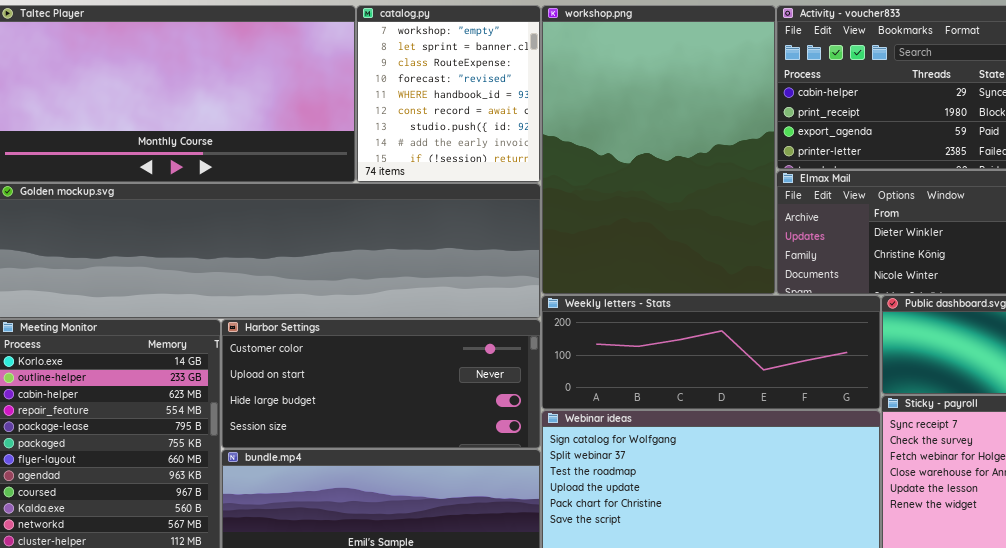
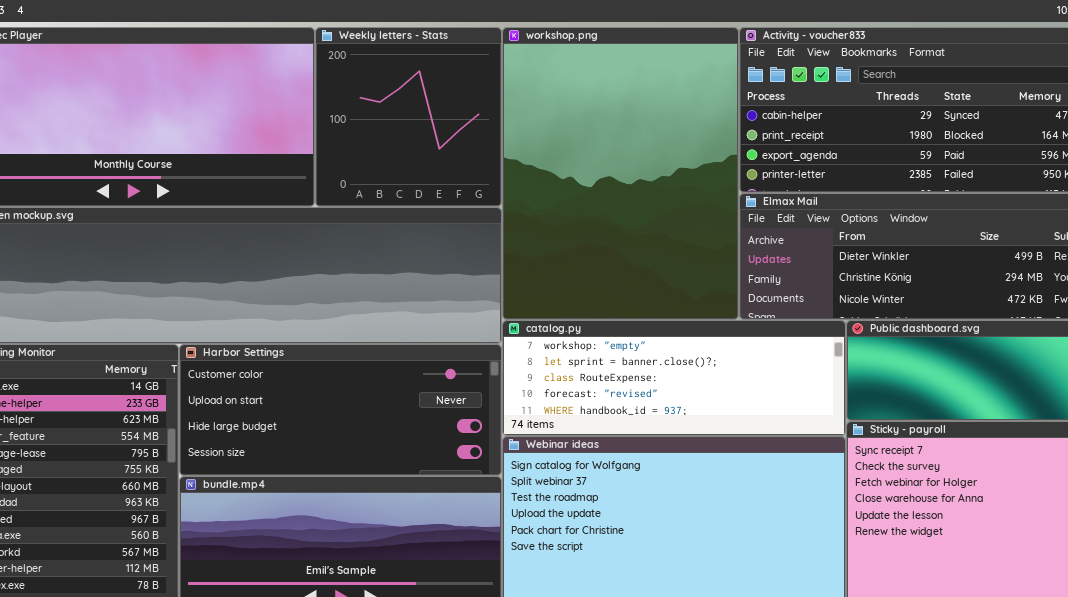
catalog.py: [356,5,541,183] -> [502,320,846,436], moved, resized
Weekly letters - Stats: [541,295,881,410] -> [315,27,502,207], moved, resized

